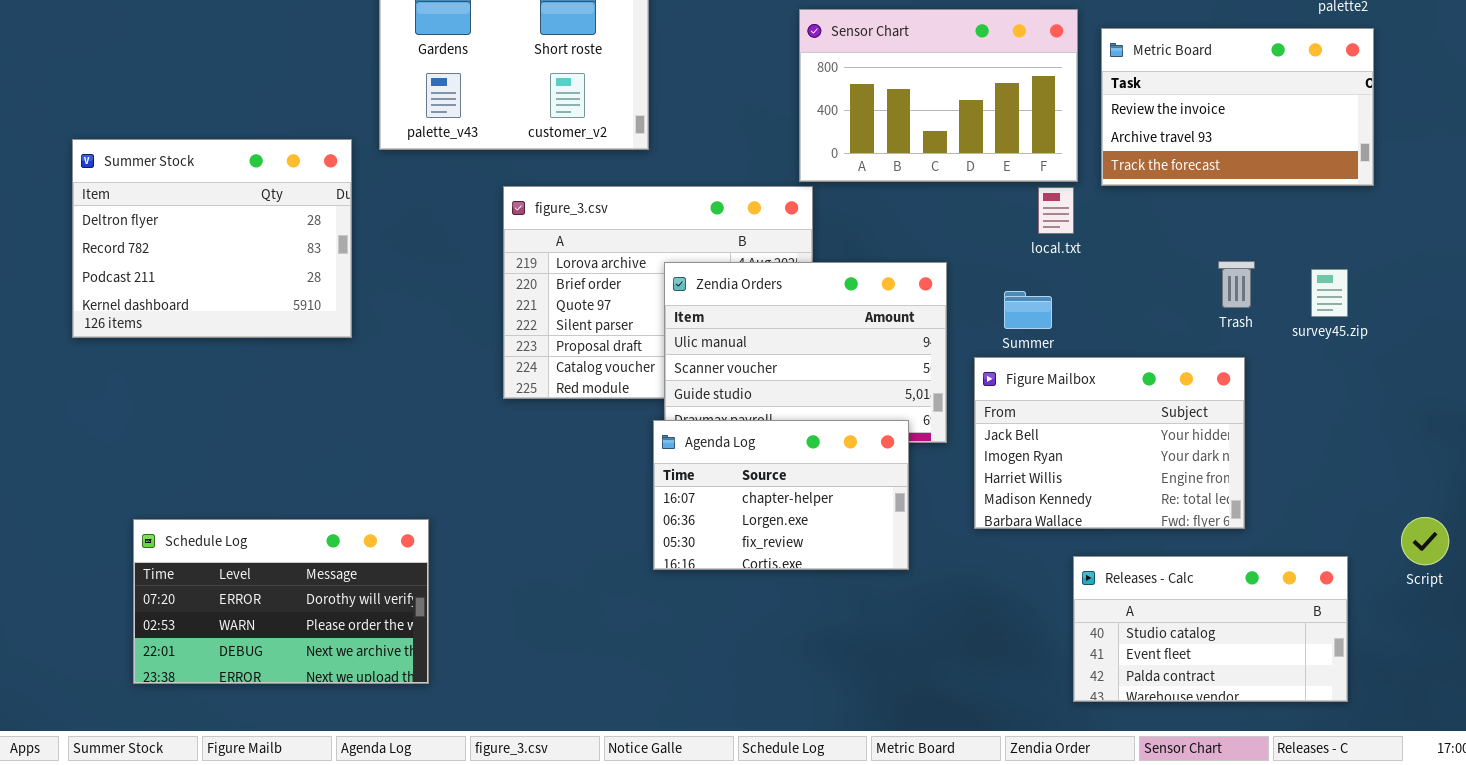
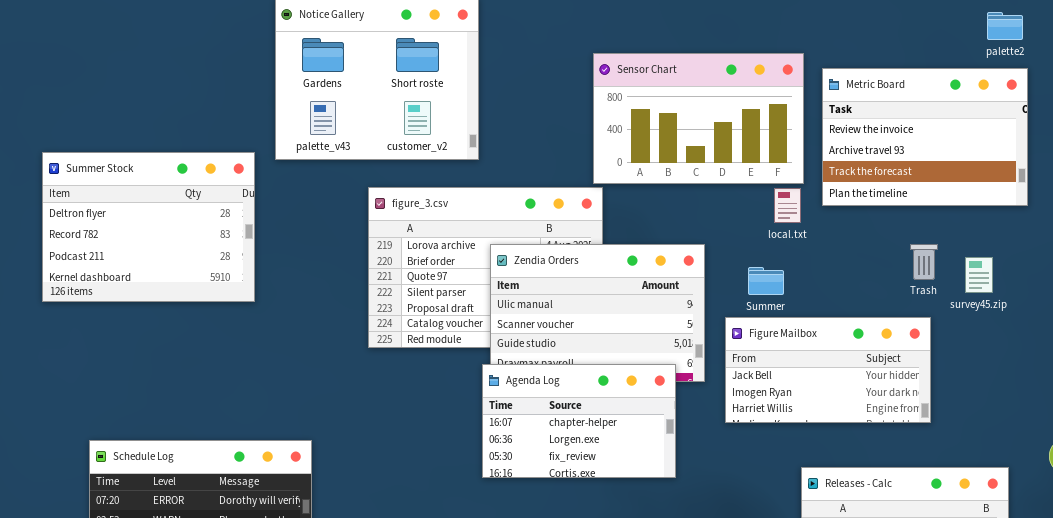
Metric Board: [1101,28,1374,186] -> [822,68,1028,206], resized
survey45.zip: [1311,269,1348,317] -> [965,257,993,293], moved
Figure Mailbox: [974,357,1245,529] -> [725,317,931,423], resized

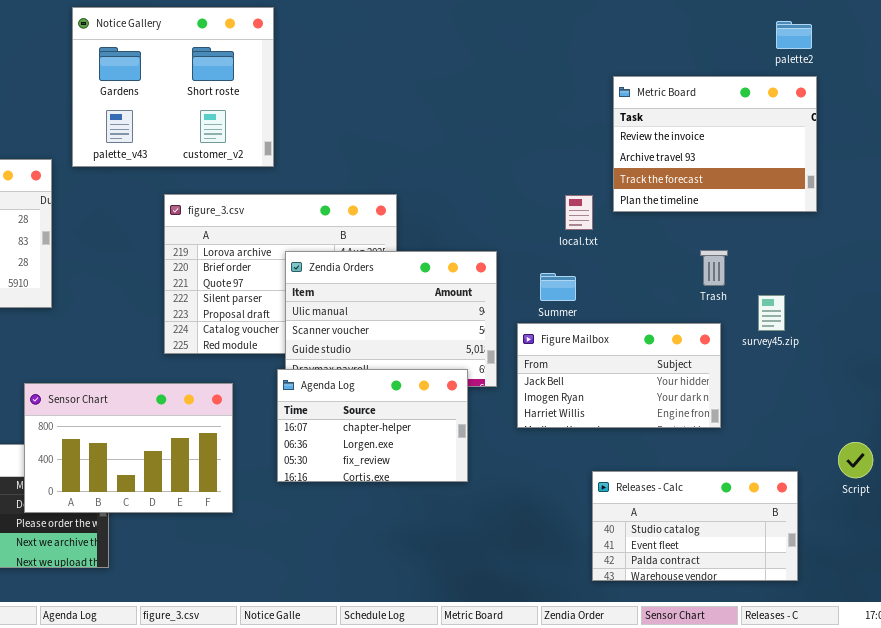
Sensor Chart: [593,53,804,184] -> [24,383,233,513], moved
survey45.zip: [965,257,993,293] -> [758,295,785,331], moved

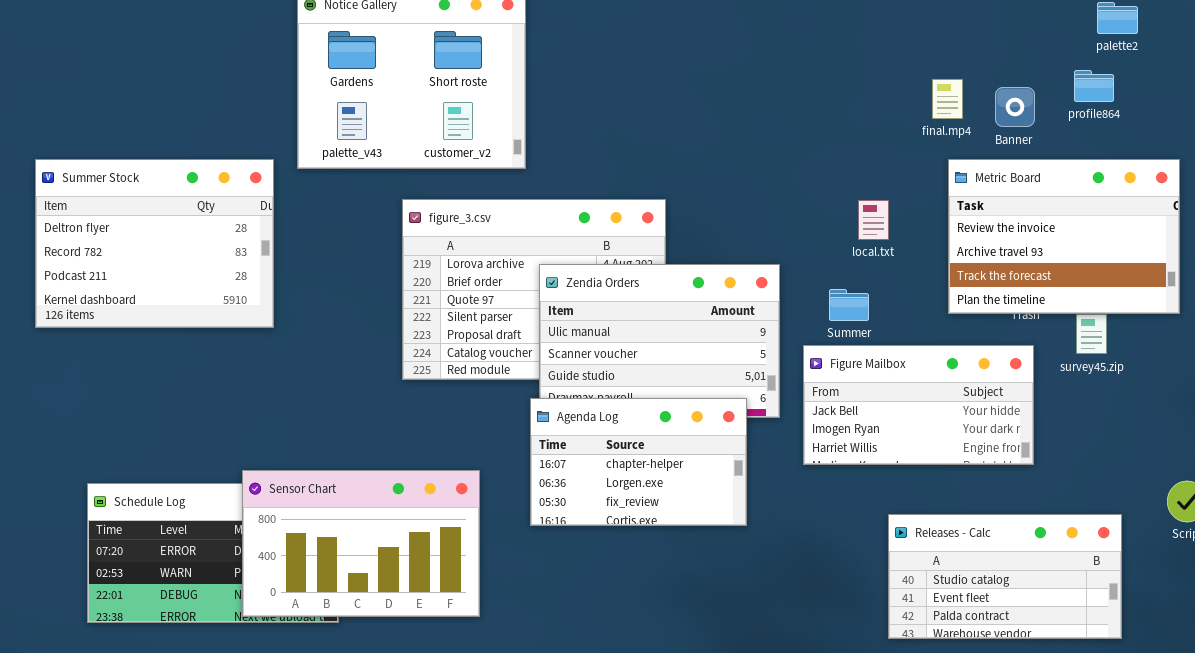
Metric Board: [613,76,817,212] -> [948,159,1180,314], moved
Sensor Chart: [24,383,233,513] -> [242,470,480,617], moved

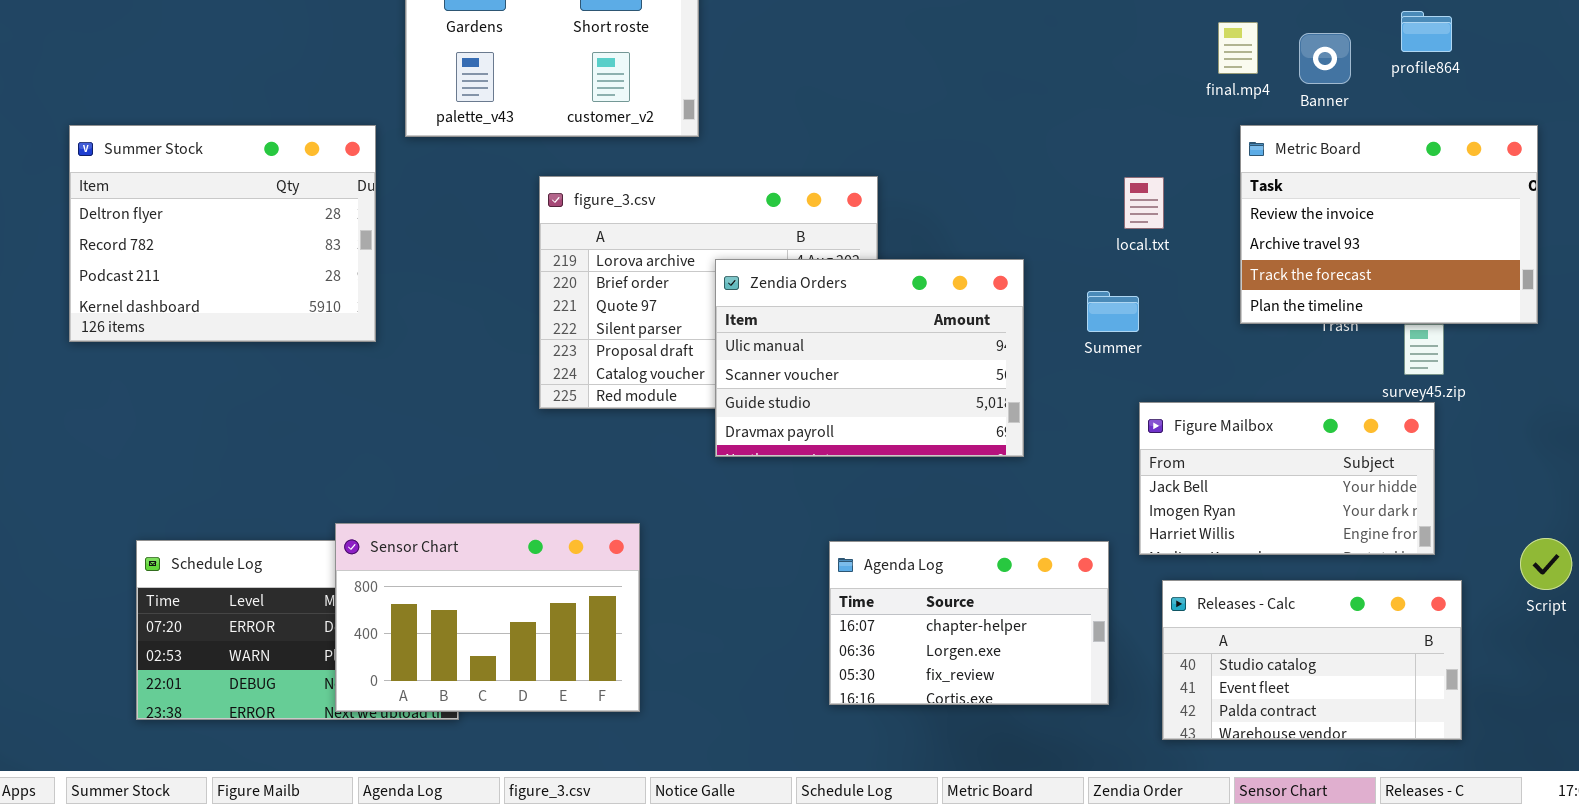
Figure Mailbox: [803,345,1034,465] -> [1139,402,1435,555], moved
Agenda Log: [530,398,747,526] -> [829,541,1109,705], moved

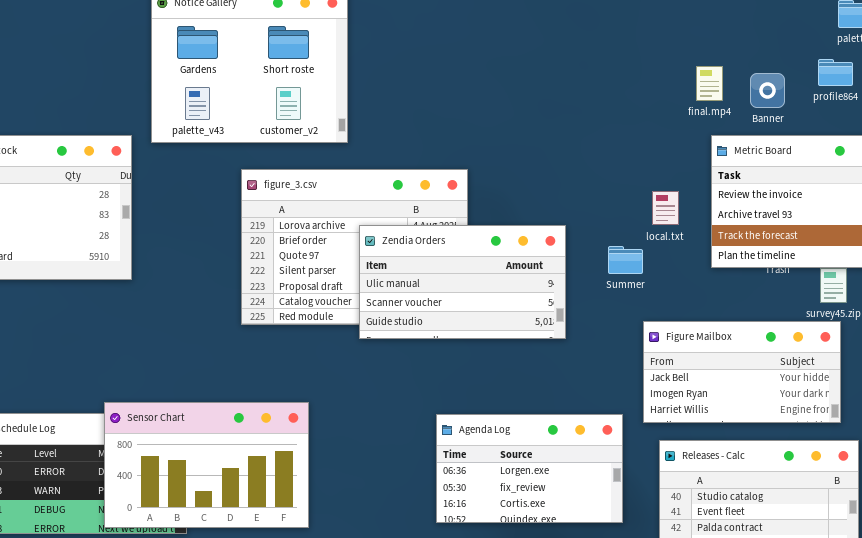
local.txt: [1124,177,1164,229] -> [652,191,679,225], moved
Zendia Orders: [715,259,1024,457] -> [359,225,566,339], resized
Agenda Log: [829,541,1109,705] -> [436,414,623,523], scrolled down 1 row

